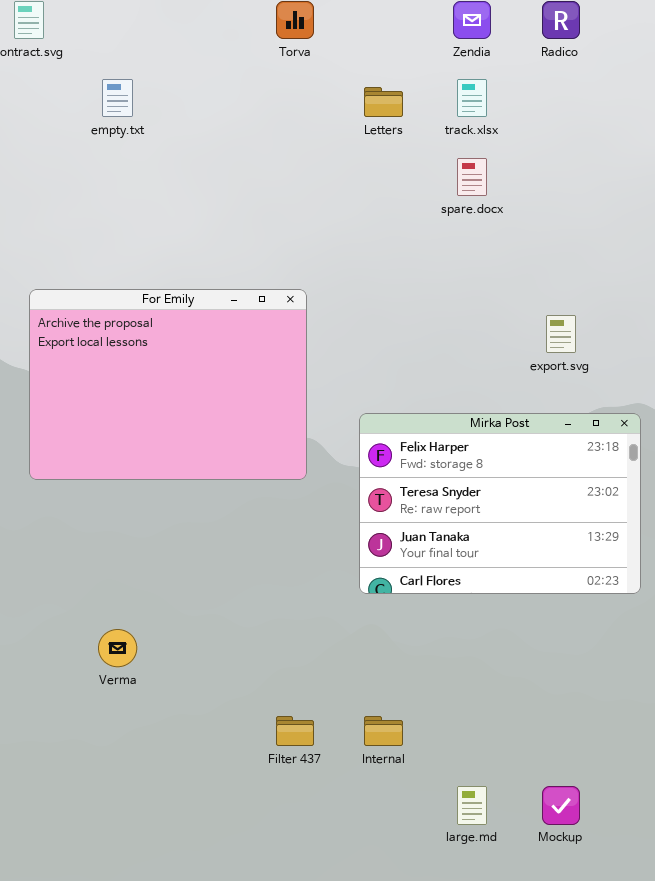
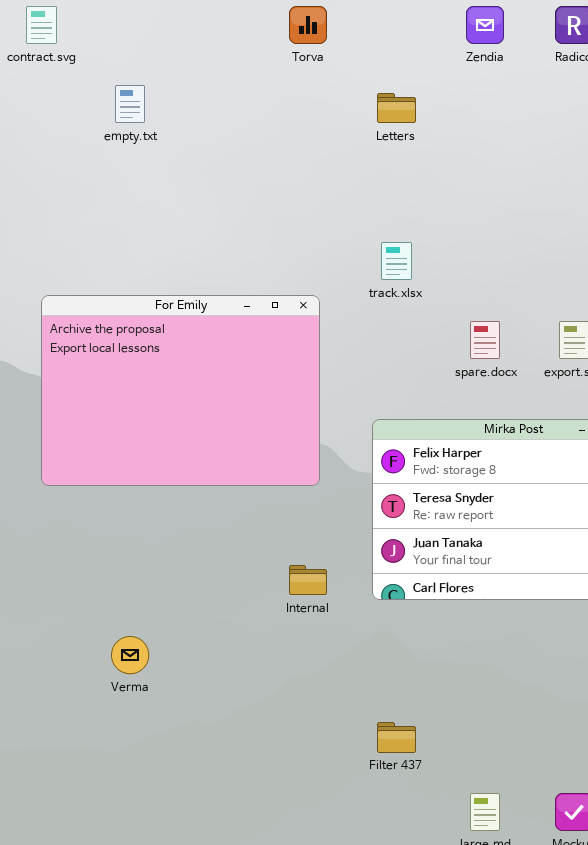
track.xlsx: [457,79,487,117] -> [381,242,412,280], moved
spare.docx: [457,158,487,196] -> [470,321,500,359], moved
Filter 437: [276,716,314,746] -> [377,722,416,753], moved
Internal: [364,716,403,746] -> [289,565,327,595], moved

